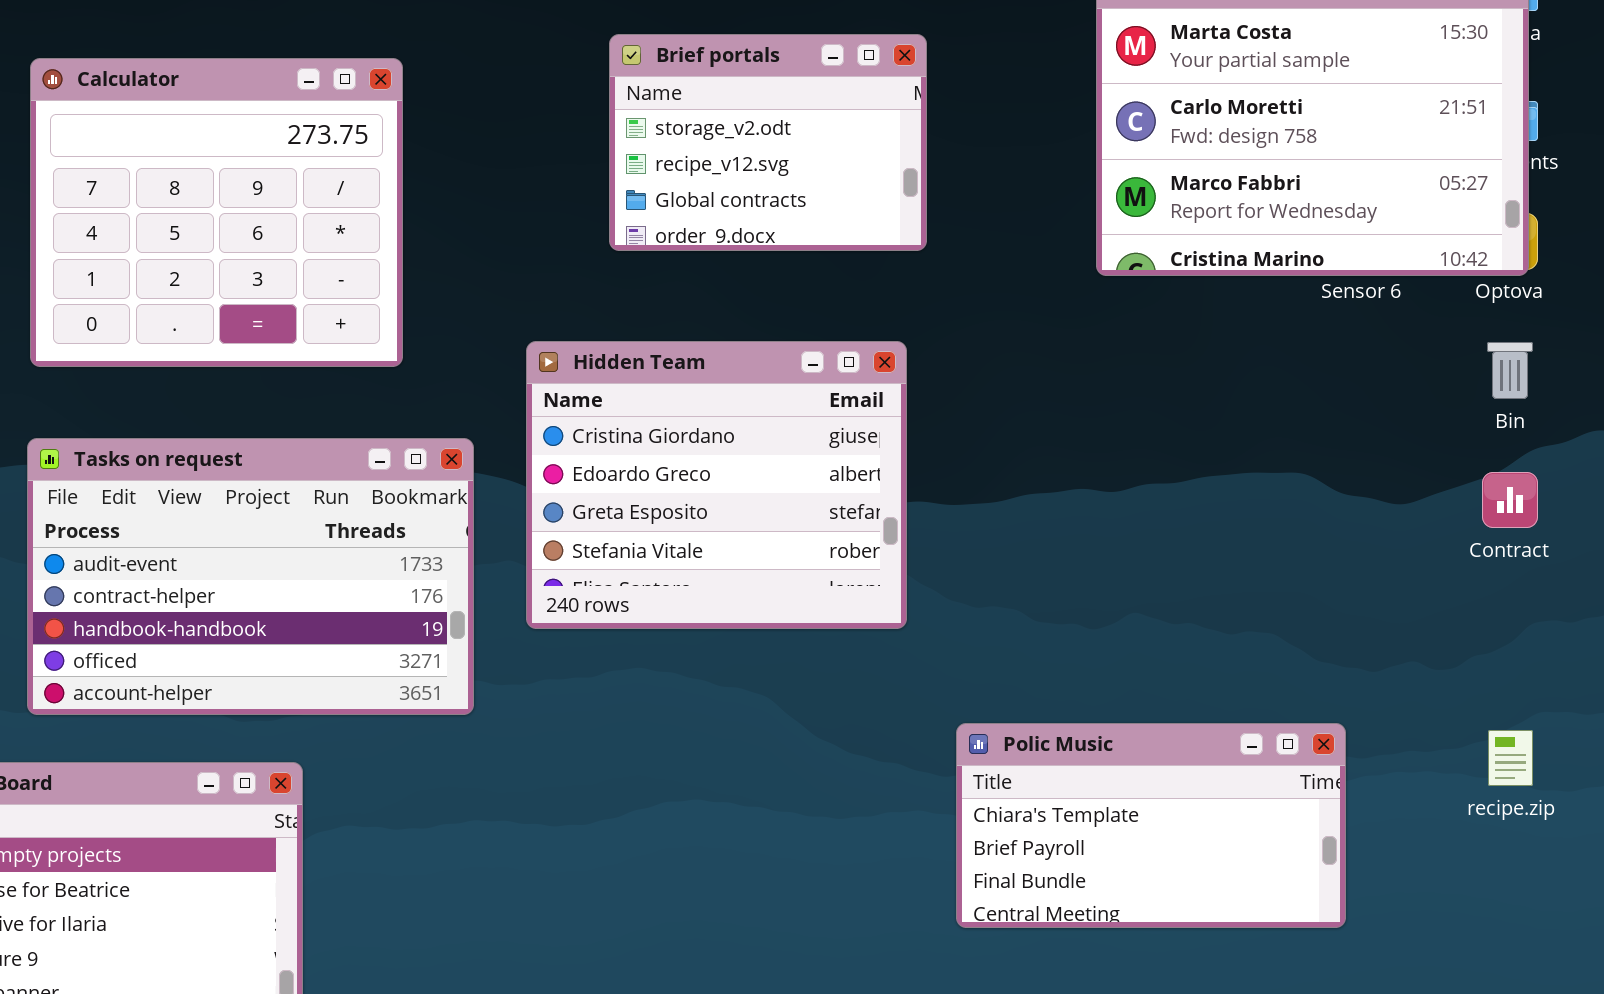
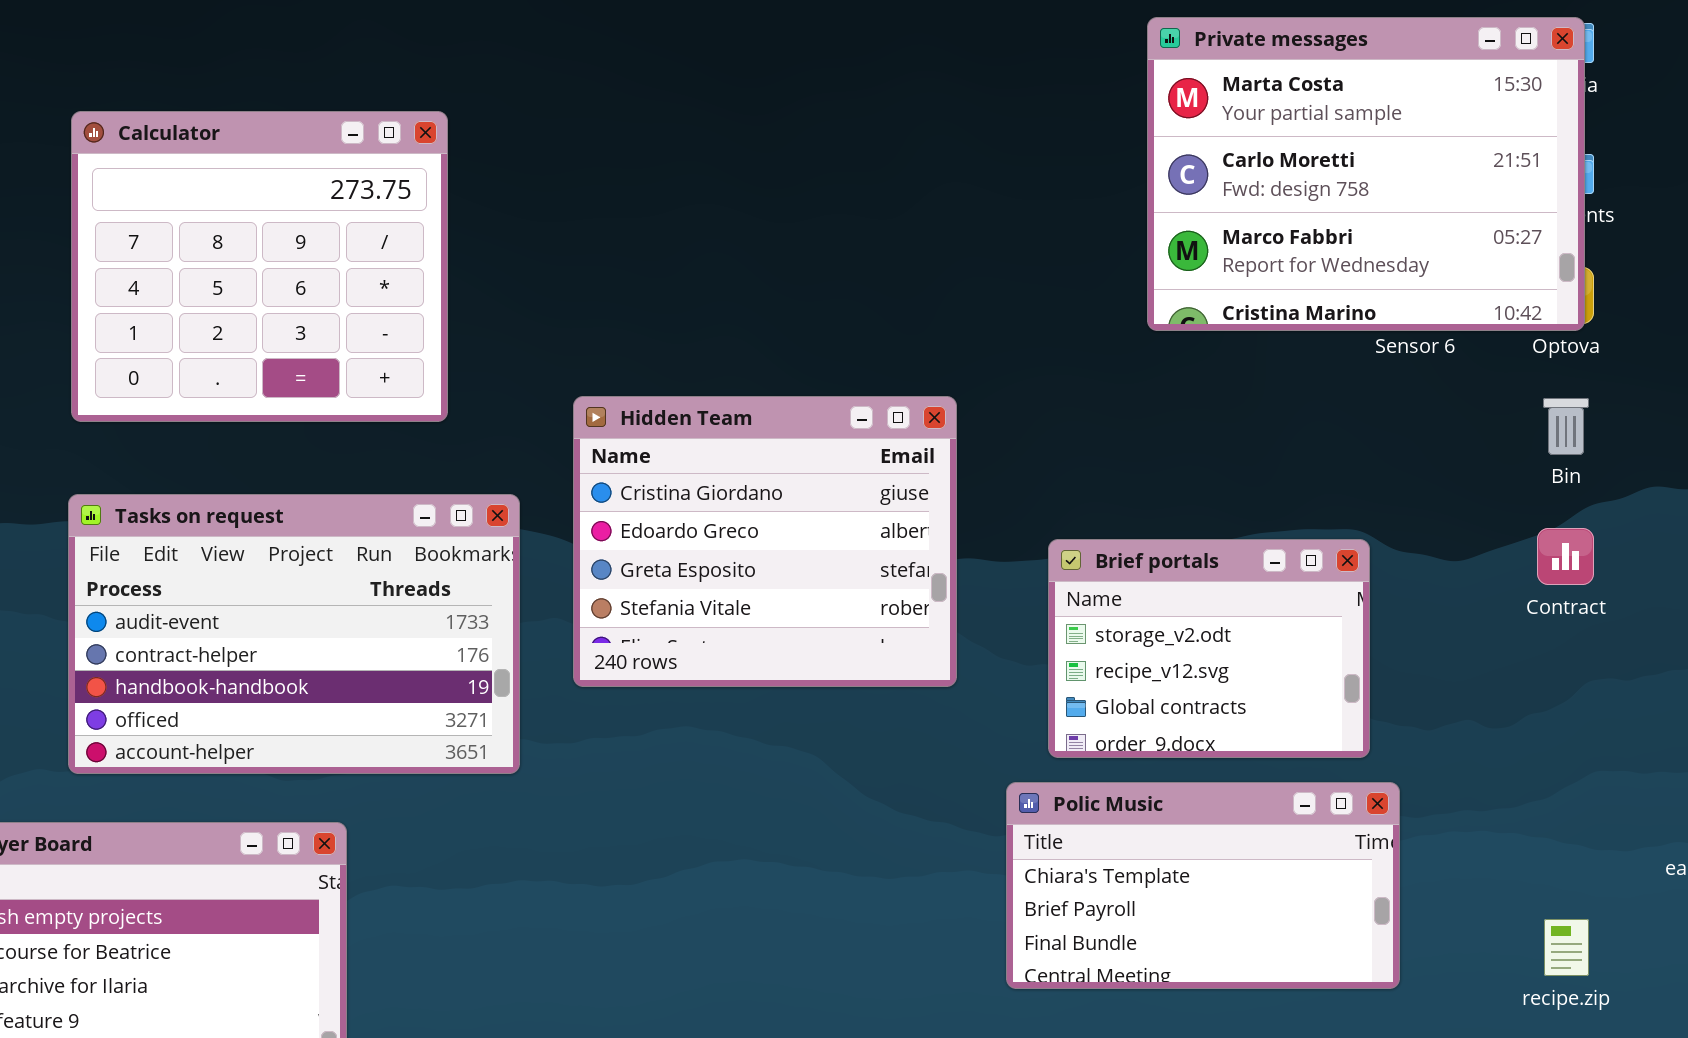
Brief portals: [609,34,927,251] -> [1048,539,1370,758], moved
recipe.zip: [1488,730,1533,786] -> [1544,919,1589,976], moved

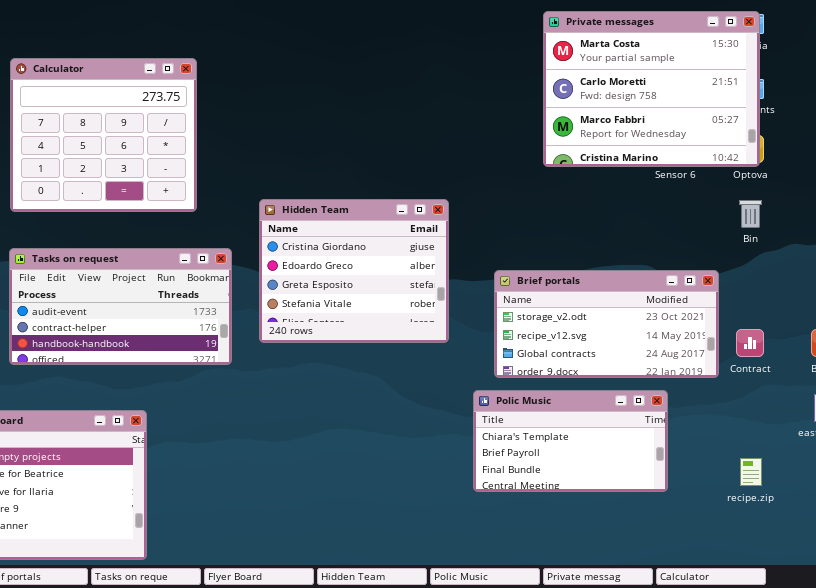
Tasks on request: [68,494,520,774] -> [9,248,232,365], resized
Contract: [1537,528,1594,585] -> [736,329,764,357], moved
Brief portals: [1048,539,1370,758] -> [494,270,719,378], resized

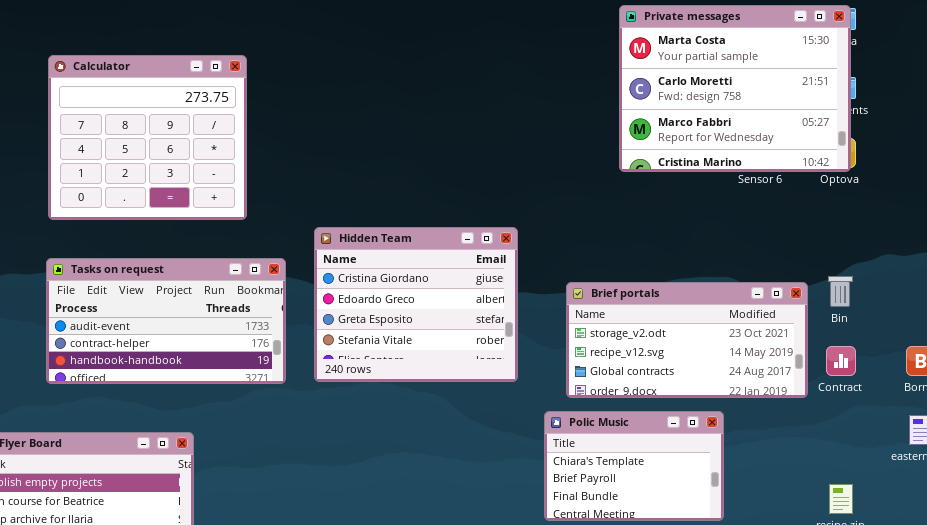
Hidden Team: [259,199,449,343] -> [314,227,518,382], moved
Bin: [739,200,762,228] -> [828,276,853,307], moved
Polic Music: [473,390,668,492] -> [544,411,724,521], resized

